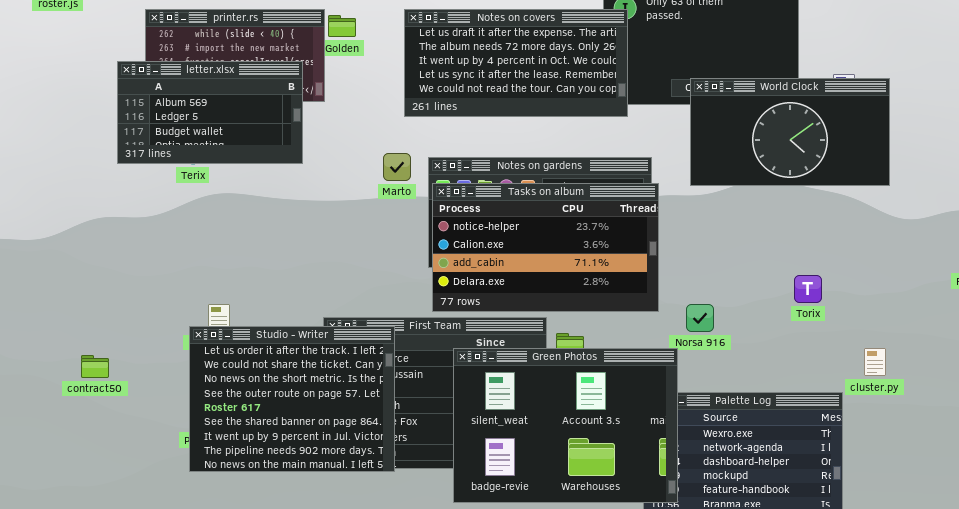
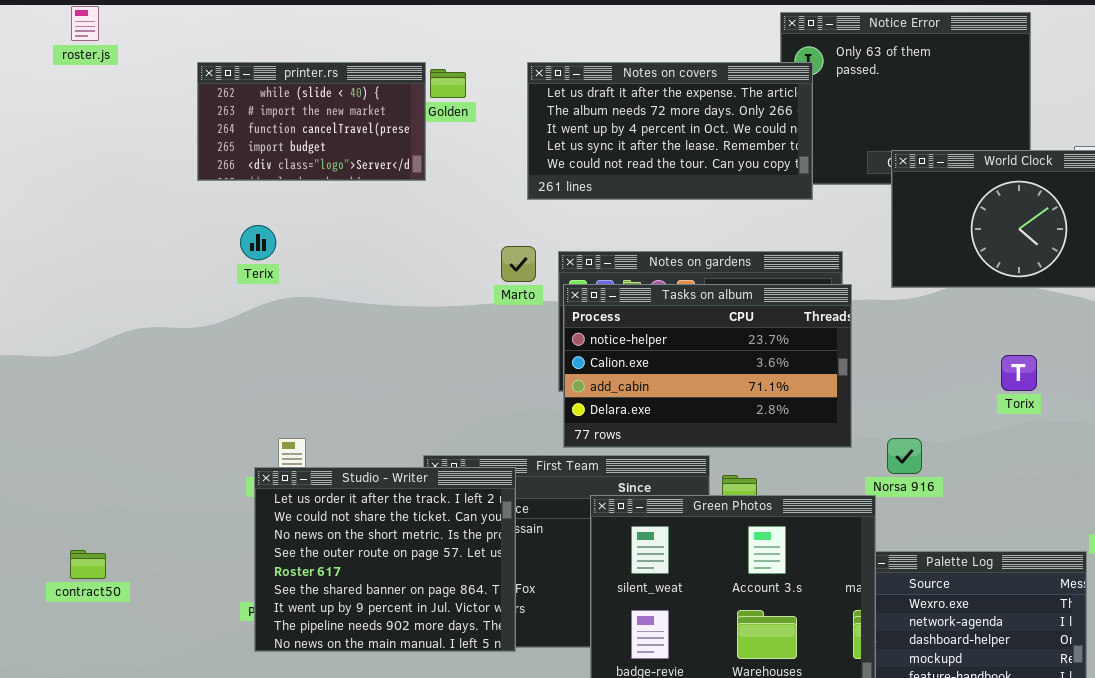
letter.xlsx: [117,61,303,164] -> none, closed
Torix: [794,275,822,303] -> [1001,355,1037,391], moved
contract50: [81,355,109,378] -> [70,550,106,579], moved

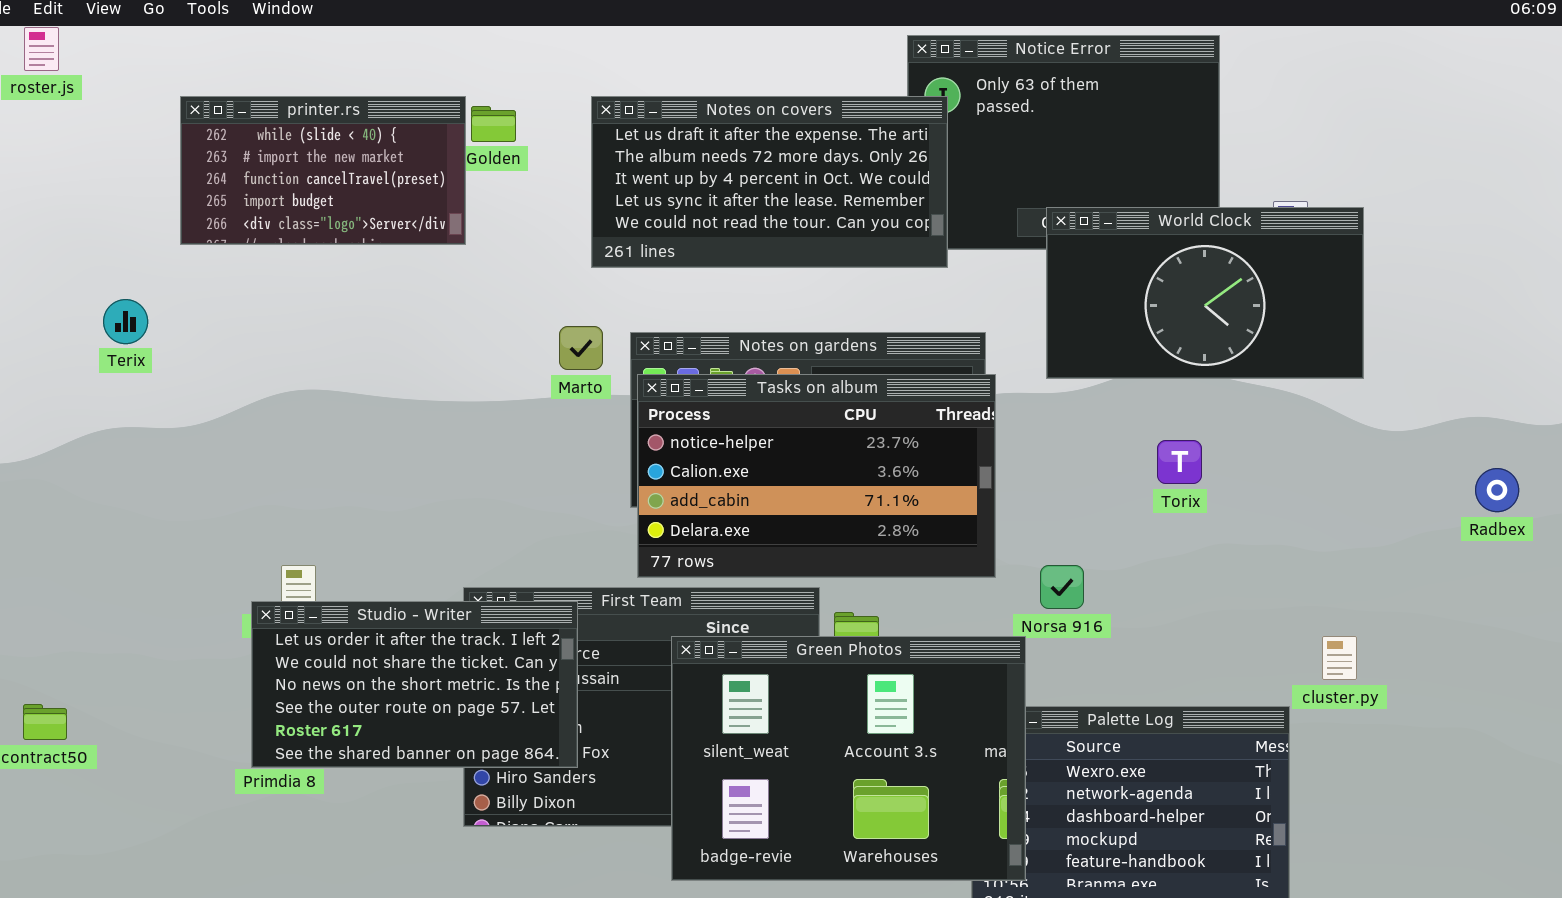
Terix: [240,225,276,260] -> [103,299,148,344], moved
Torix: [1001,355,1037,391] -> [1157,440,1202,484], moved
Studio - Writer: [254,467,516,652] -> [251,601,578,768], resized

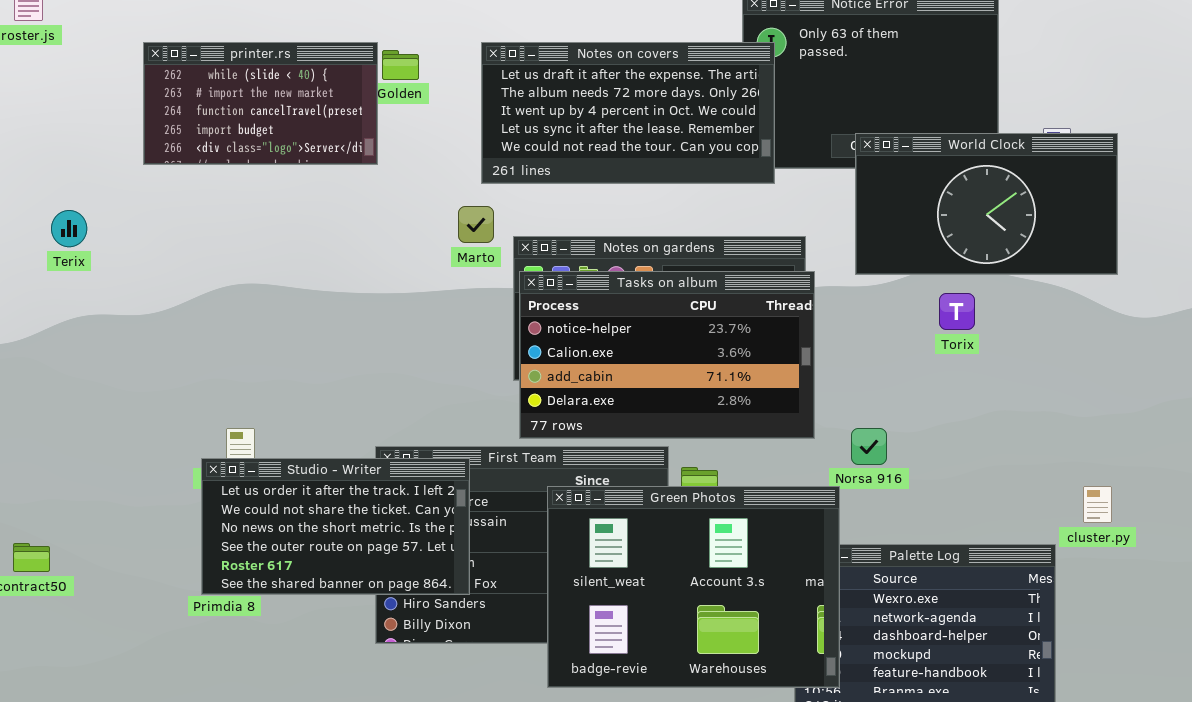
Terix: [103,299,148,344] -> [51,210,87,247], moved
Marto: [559,326,603,370] -> [458,206,494,243], moved
Torix: [1157,440,1202,484] -> [939,293,975,330], moved

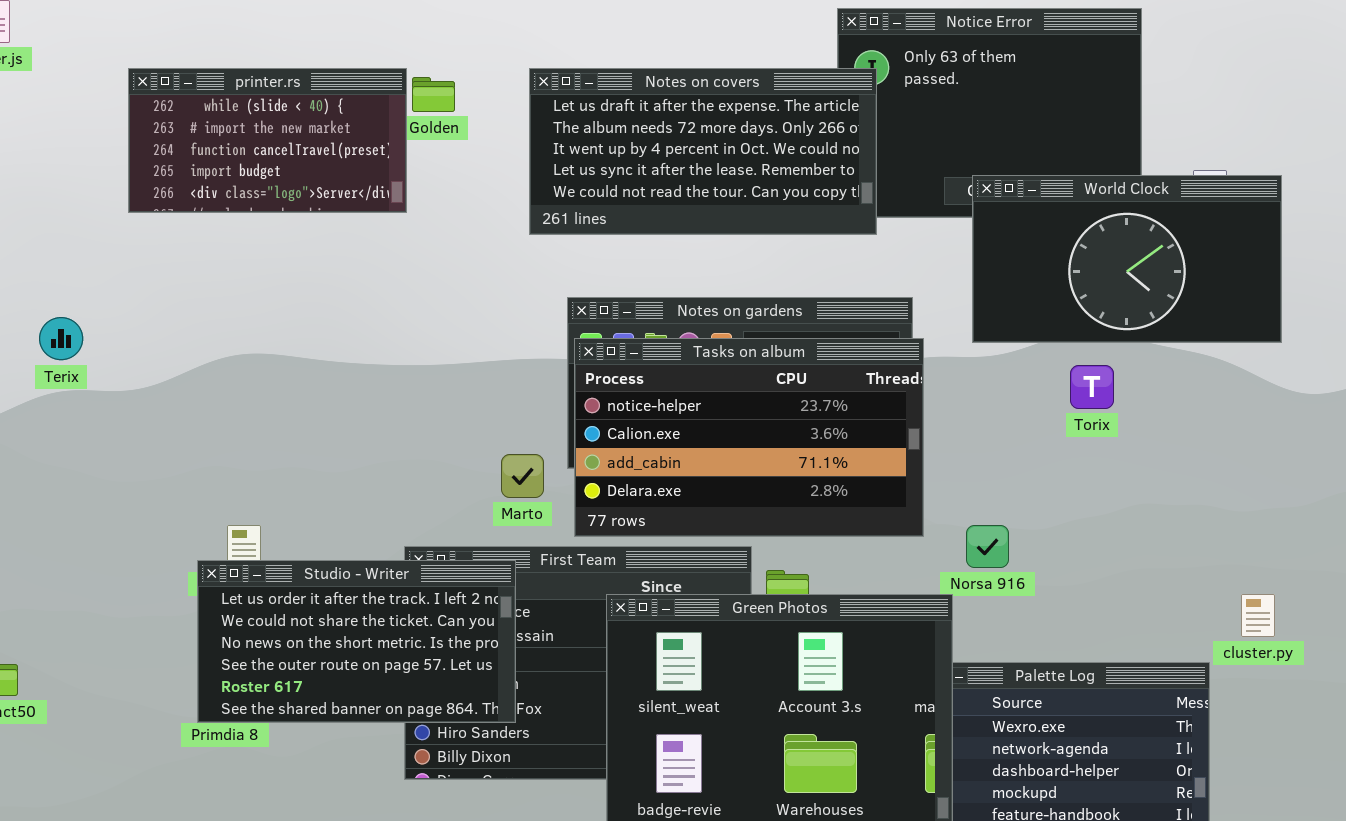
Marto: [458,206,494,243] -> [501,454,544,498], moved
Terix: [51,210,87,247] -> [39,317,83,360], moved

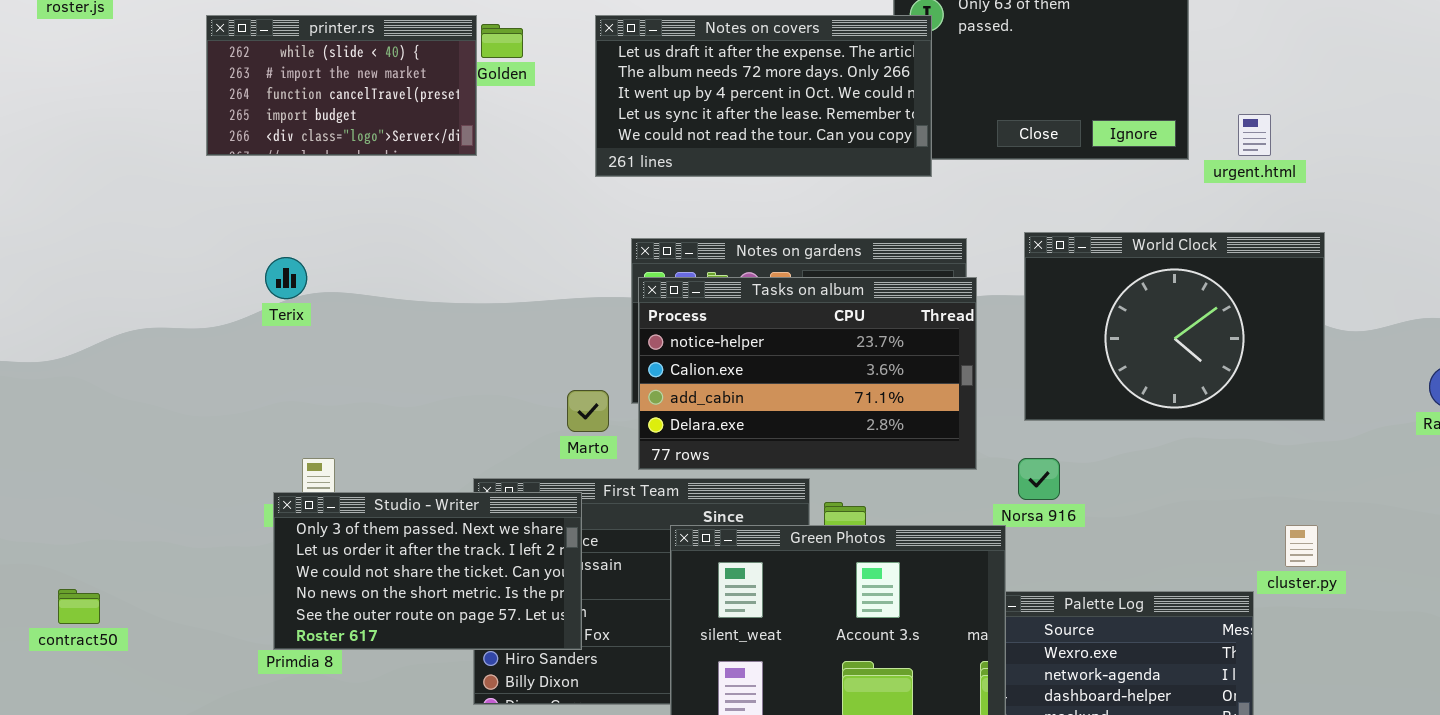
World Clock: [972,175,1282,343] -> [1024,232,1325,421], moved, resized
Terix: [39,317,83,360] -> [265,257,307,299], moved
Studio - Writer: [197,560,516,723] -> [273,492,582,650], scrolled up 1 row

